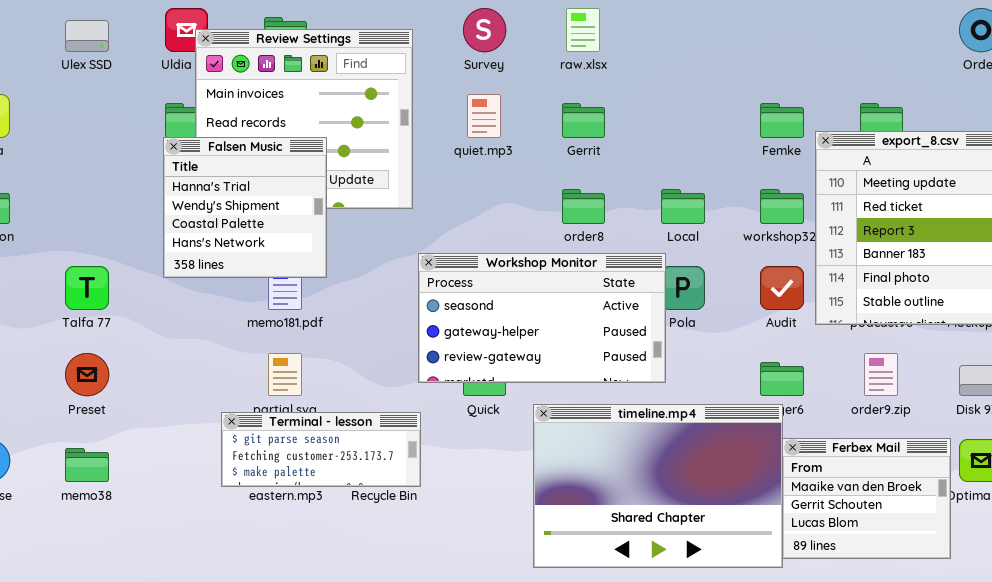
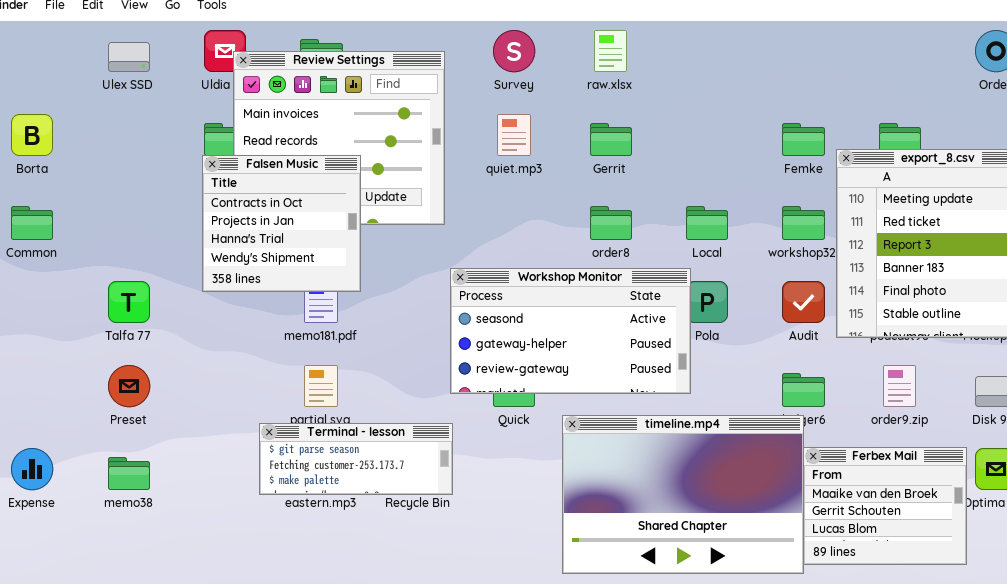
Falsen Music: [163,137,327,278] -> [202,155,361,292], scrolled up 2 rows

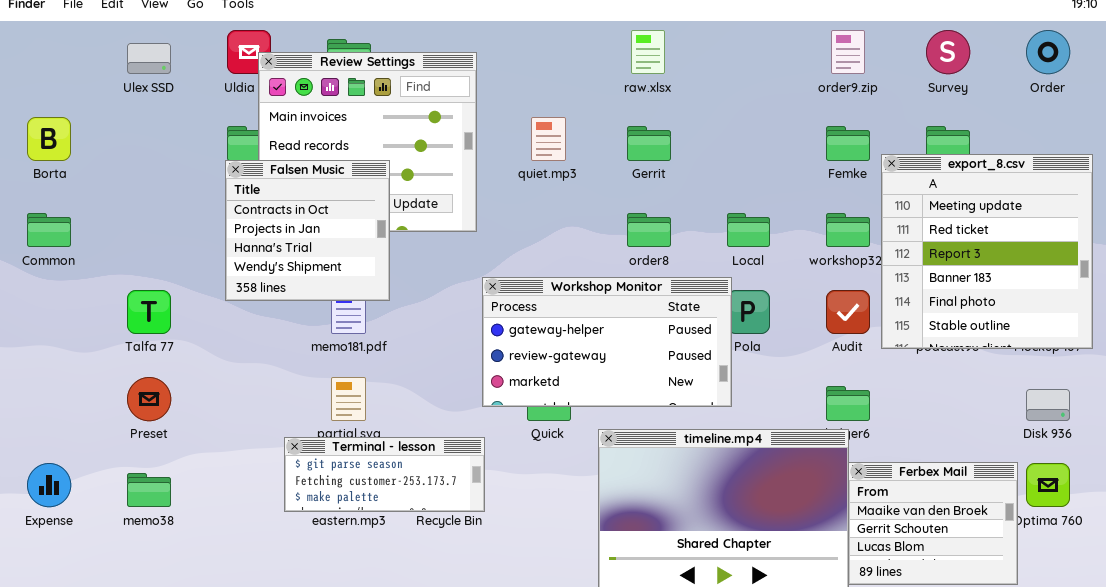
Survey: [493,30,535,72] -> [926,30,970,74], moved
Workshop Monitor: [450,268,691,394] -> [482,277,732,407], scrolled down 1 row
order9.zip: [883,365,916,407] -> [831,30,865,74], moved

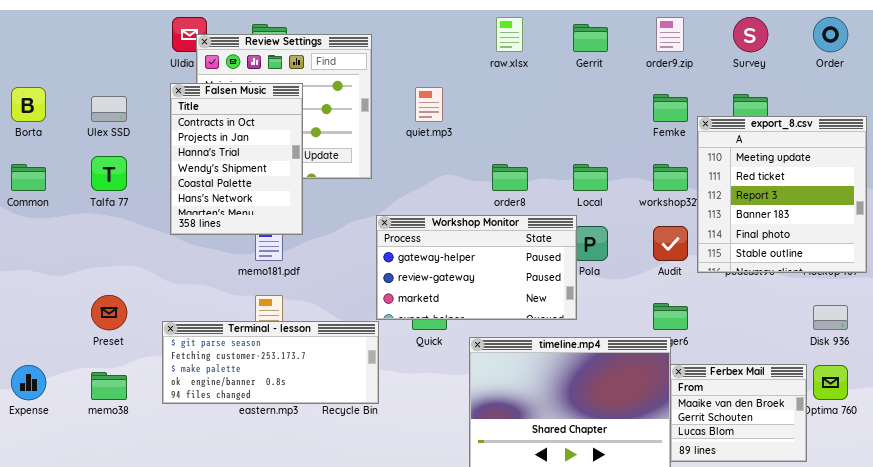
Ulex SSD: [127,43,171,74] -> [91,96,127,122], moved
Gerrit: [627,126,671,161] -> [573,24,608,52], moved
Falsen Music: [225,160,390,301] -> [170,83,303,235], resized
Talfa 77: [127,290,171,334] -> [91,156,127,191], moved
Terminal - lesson: [284,437,485,512] -> [162,321,379,404], resized

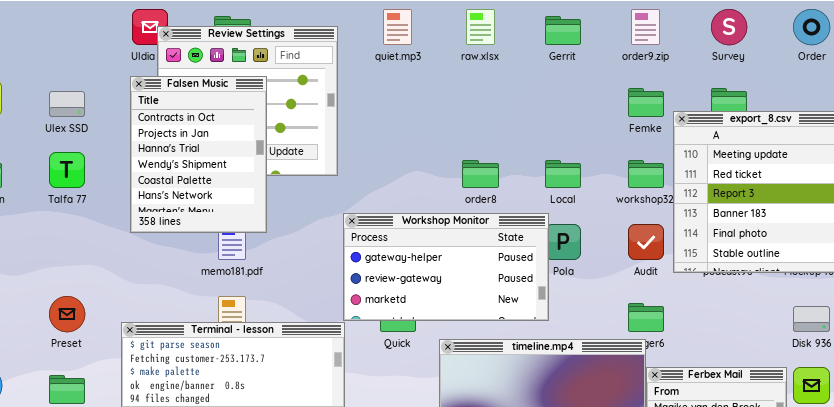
quiet.mp3: [415,87,443,122] -> [383,9,412,45], moved

